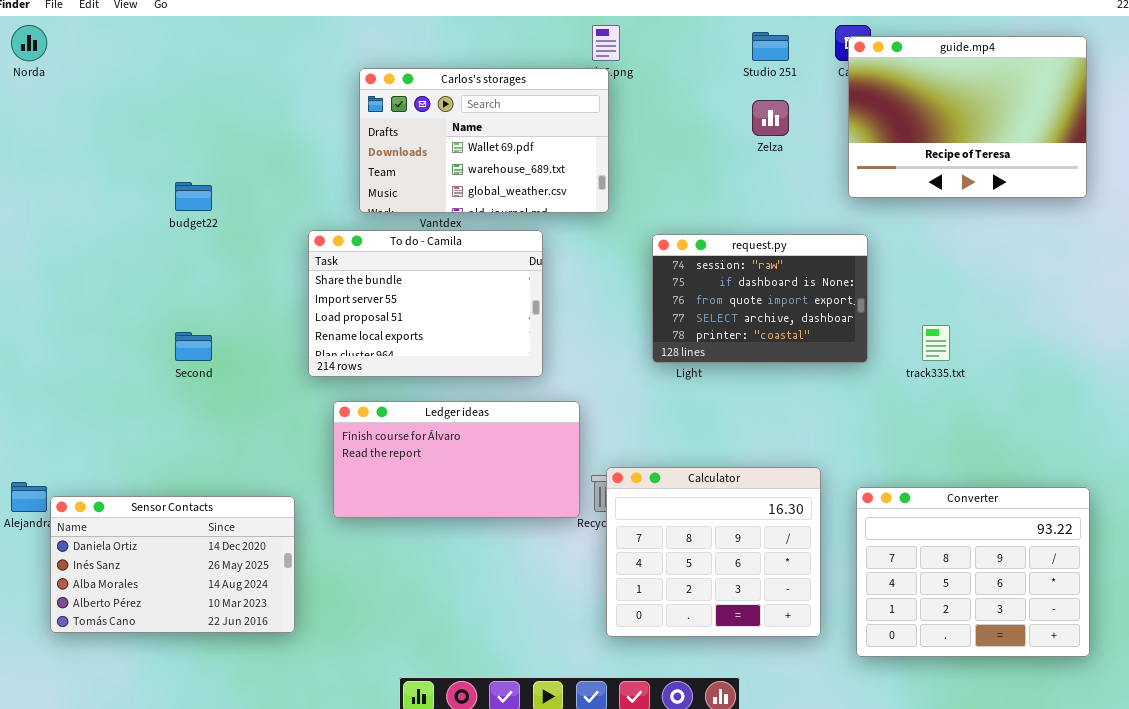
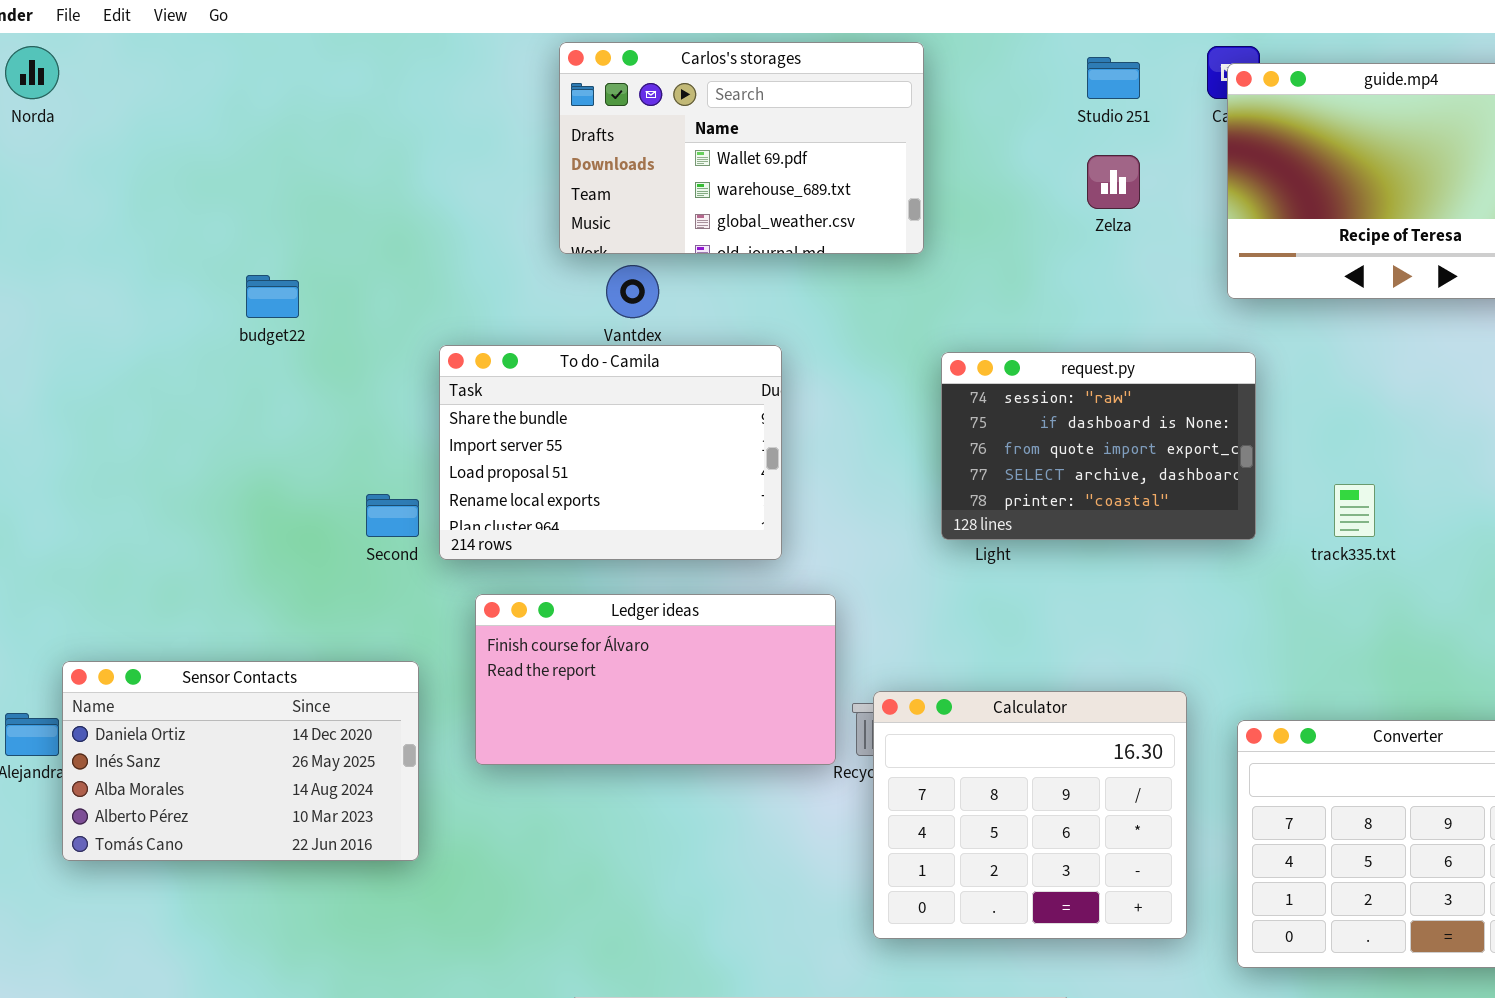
Carlos's storages: [359,68,609,213] -> [559,42,924,254], moved
Second: [175,332,212,361] -> [366,494,419,537], moved
Sensor Contacts: [50,496,295,633] -> [62,661,419,861], moved

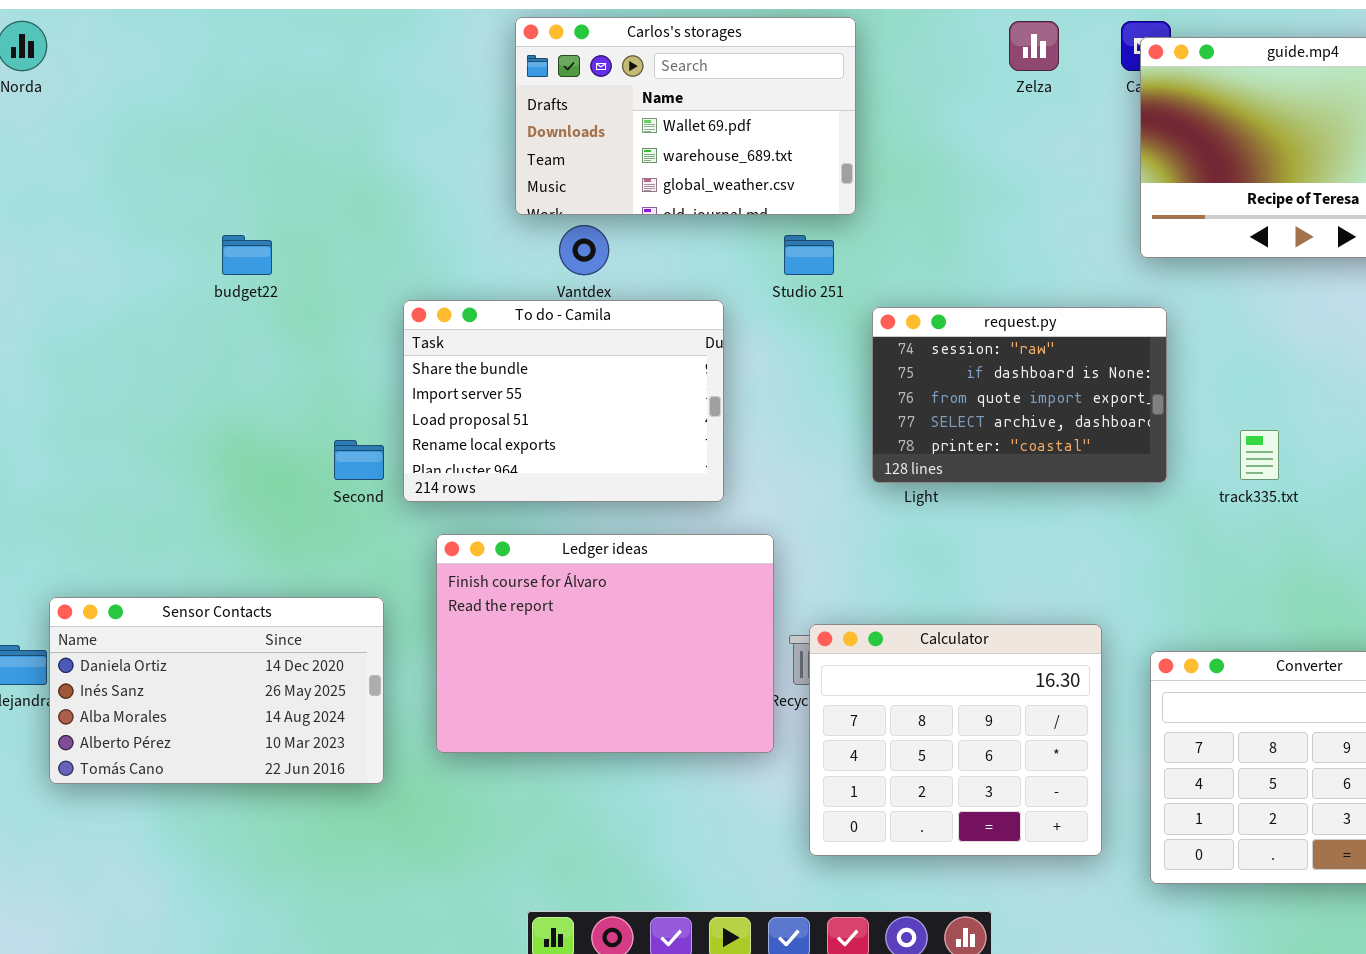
Studio 251: [1087,57,1140,99] -> [784,235,834,275], moved
Zelza: [1087,155,1140,209] -> [1009,21,1059,71], moved
Ledger ideas: [475,594,836,765] -> [436,534,774,753], resized

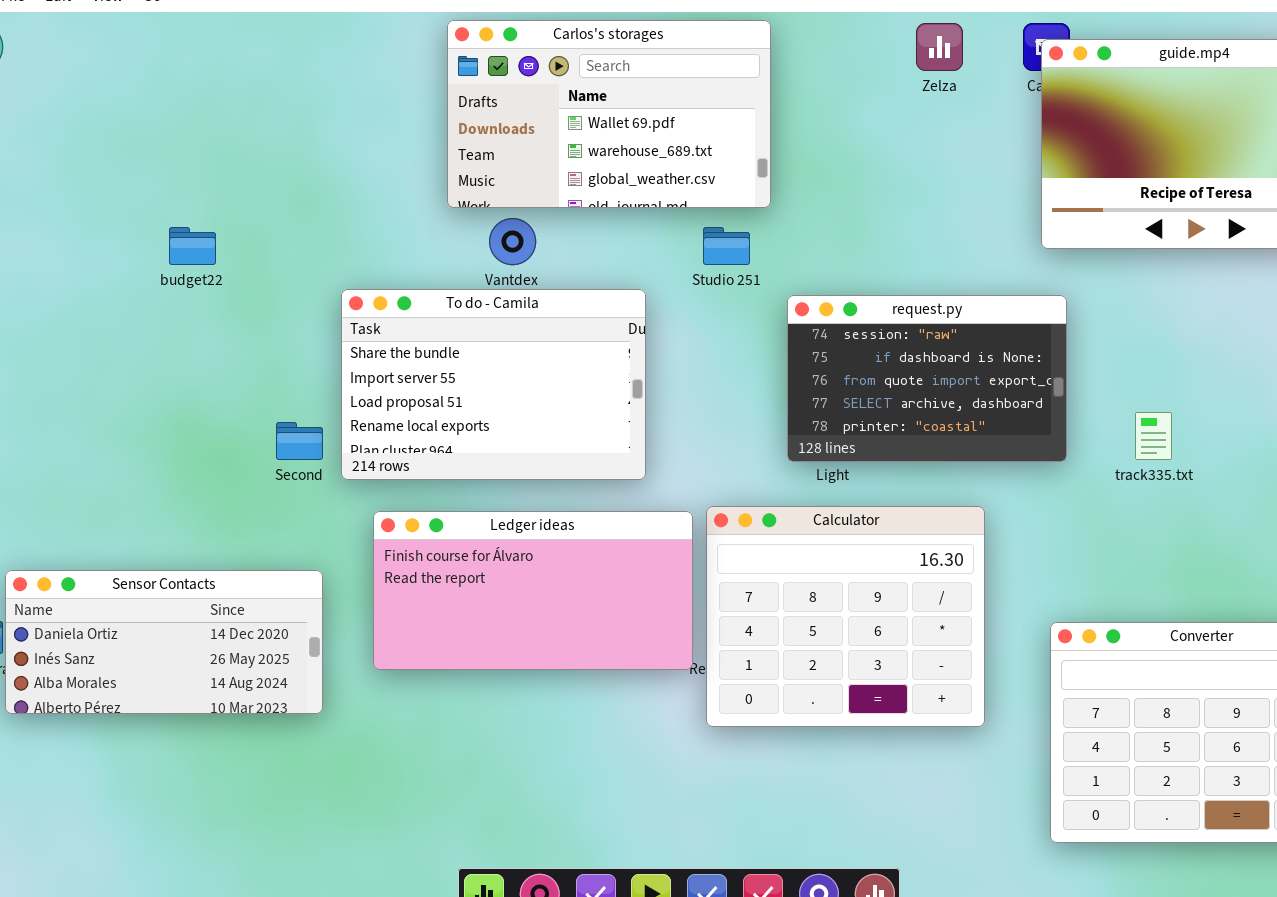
Ledger ideas: [436,534,774,753] -> [373,511,693,670], resized
Sensor Contacts: [49,597,384,784] -> [5,570,323,714], resized
Calculator: [809,624,1102,856] -> [706,506,985,727], moved

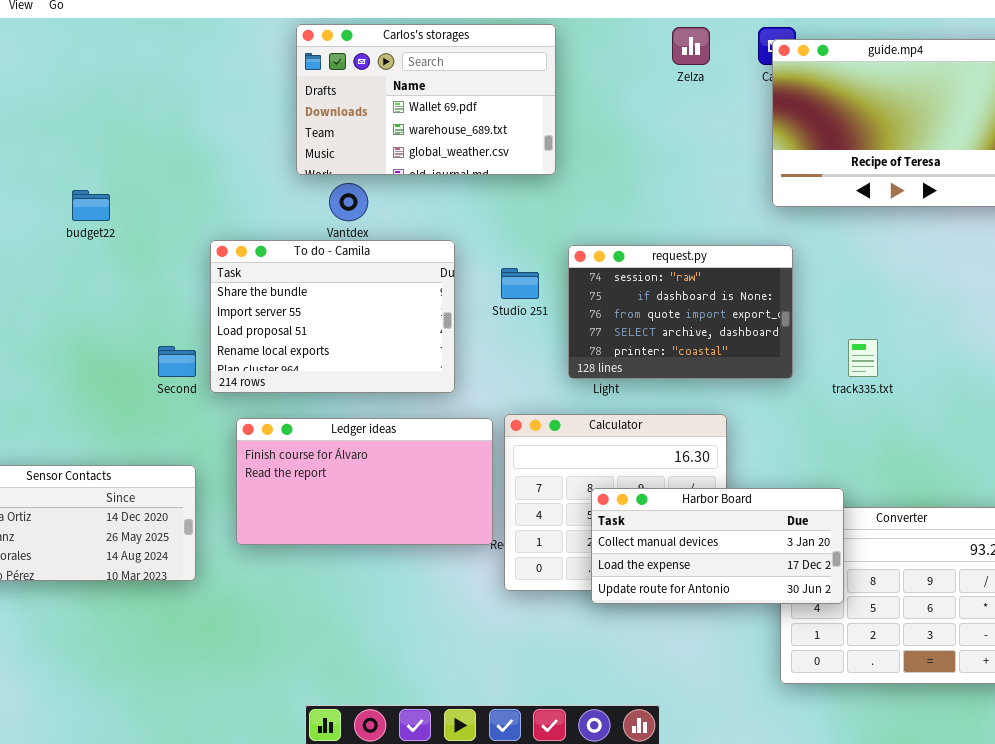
Studio 251: [703,227,750,265] -> [501,268,539,299], moved
Harbor Board: none -> [591,488,844,604], opened

